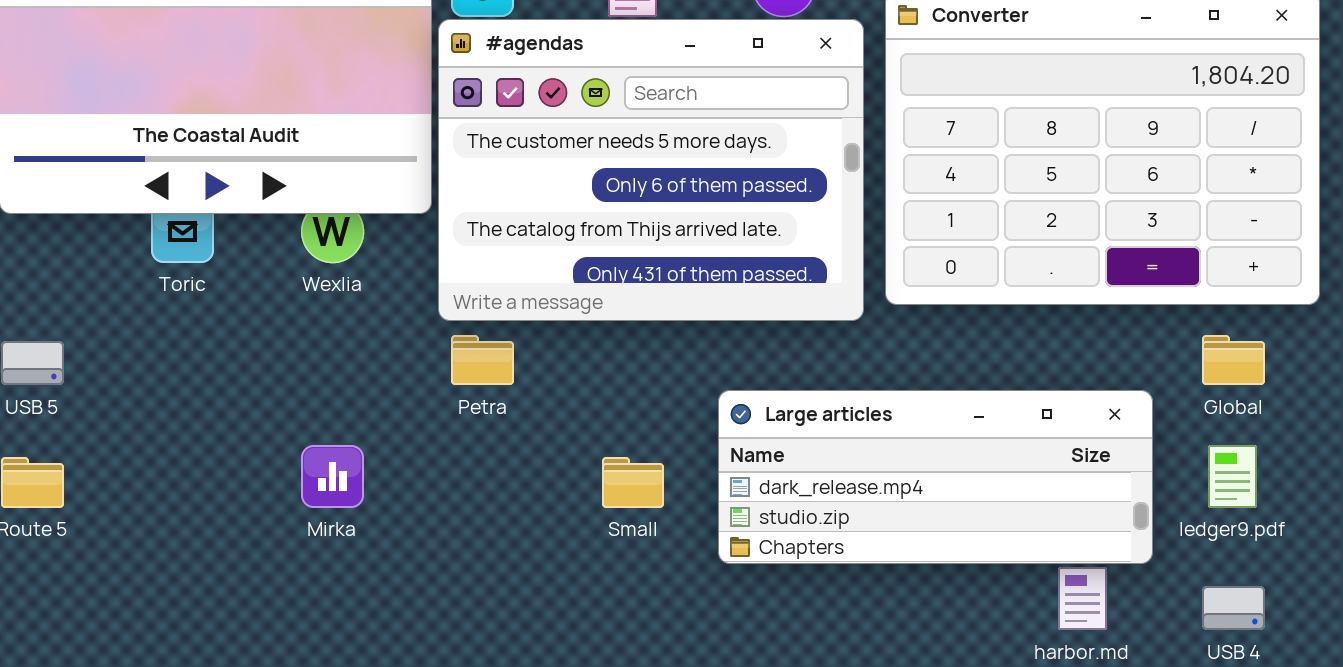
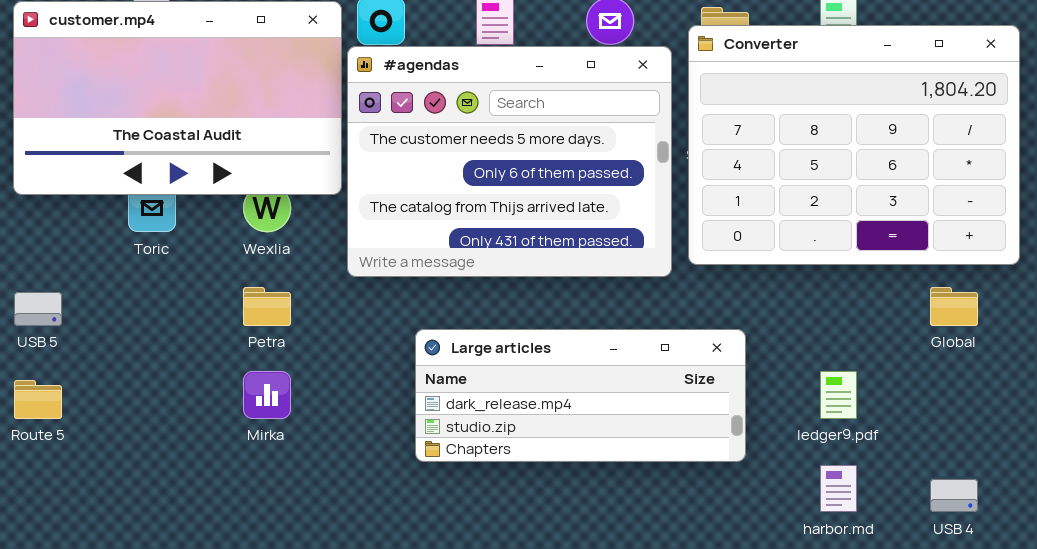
Petra: [451,335,514,385] -> [243,287,291,326], moved
Large articles: [718,390,1153,564] -> [415,329,746,462], moved
ledger9.pdf: [1208,445,1257,508] -> [820,371,857,419], moved

